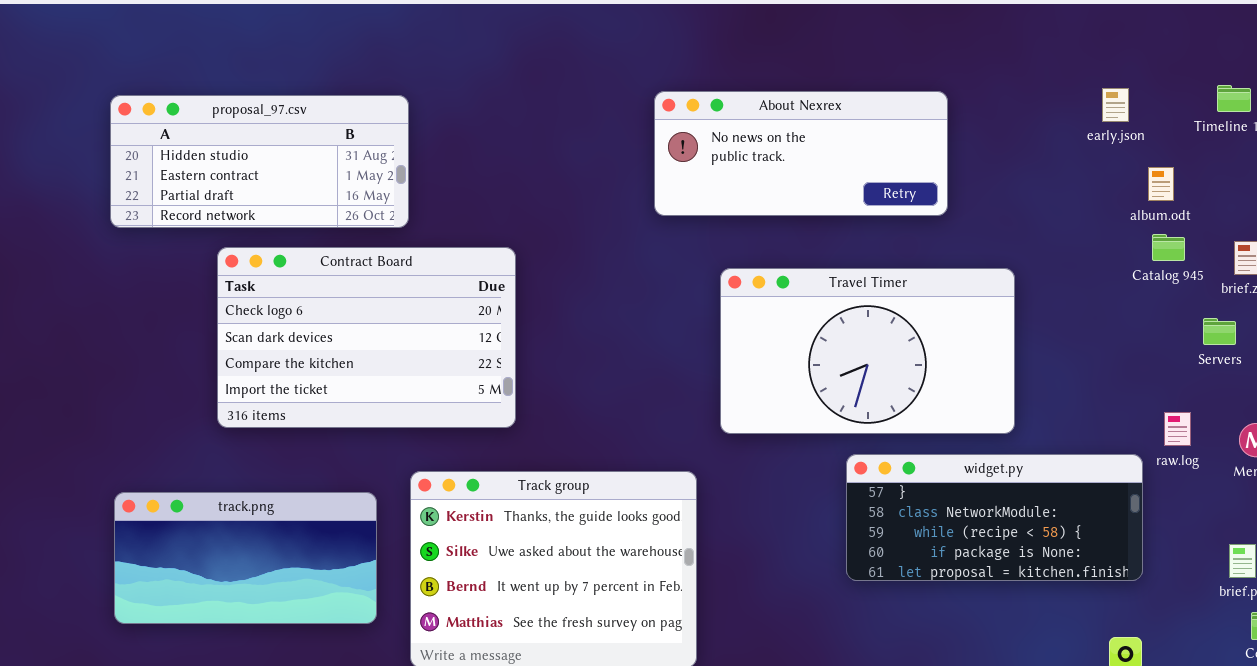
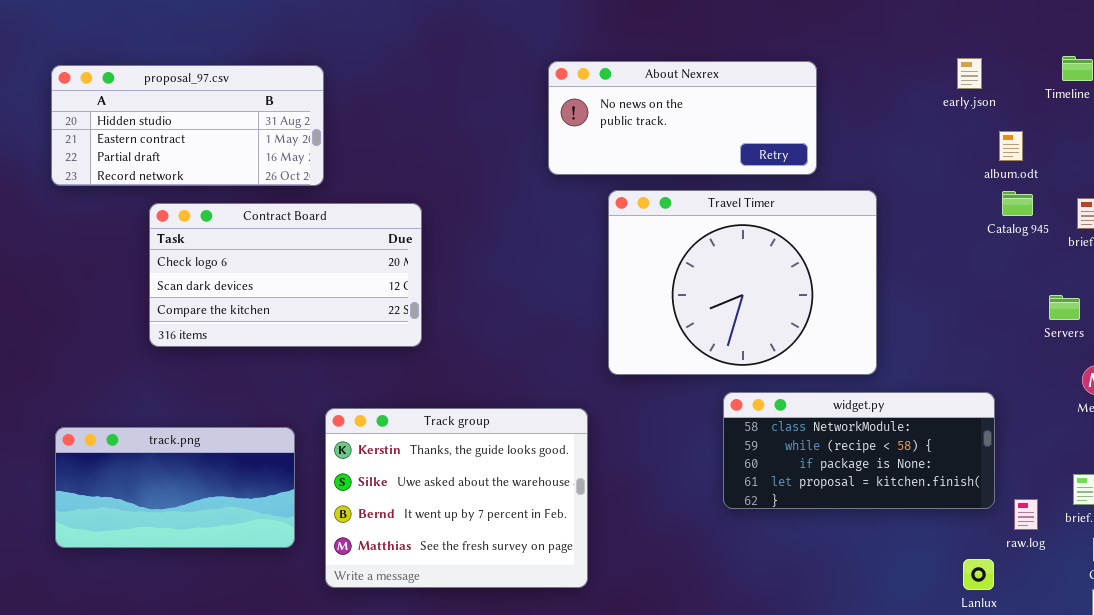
Contract Board: [217,247,516,428] -> [149,203,422,347], resized
Travel Timer: [720,268,1015,434] -> [608,190,877,375], resized
Servers: [1203,318,1236,345] -> [1049,295,1080,320], moved
raw.log: [1164,412,1191,446] -> [1014,499,1038,530], moved
widget.py: [846,454,1143,581] -> [723,392,995,509], scrolled down 1 row

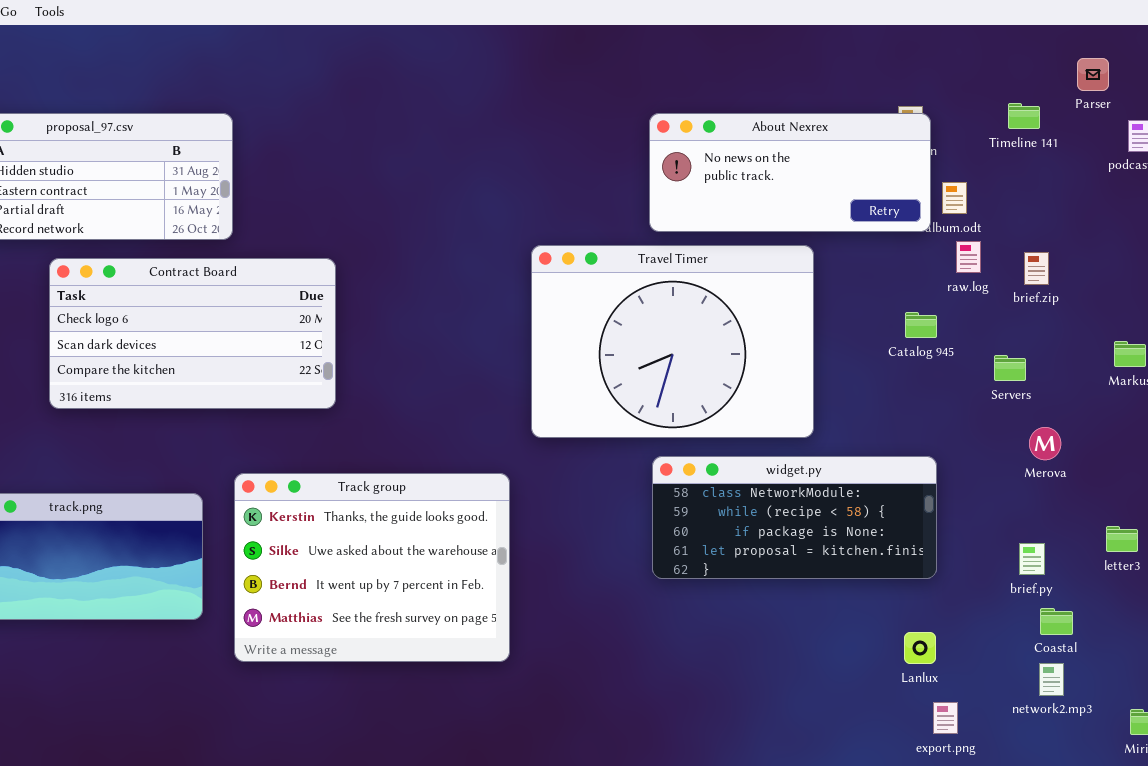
About Nexrex: [548,61,817,175] -> [649,113,931,232], moved
Catalog 945: [1002,191,1033,216] -> [905,312,937,338], moved
raw.log: [1014,499,1038,530] -> [956,241,981,273], moved

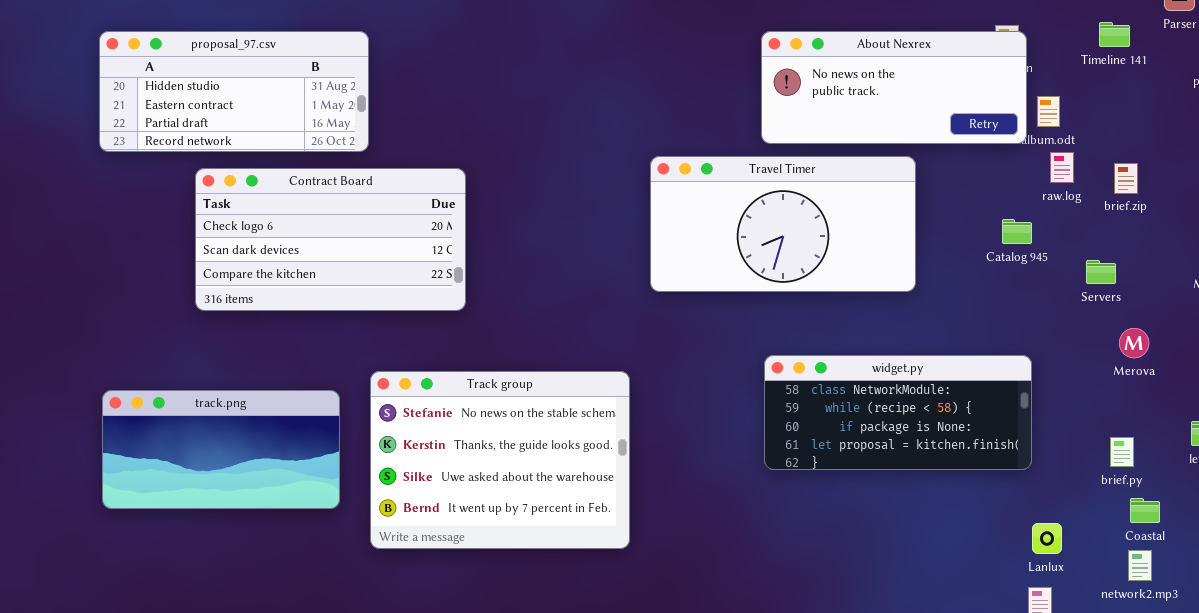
Travel Timer: [531,245,814,438] -> [650,156,916,292], resized
Track group: [234,473,510,662] -> [370,371,630,549], scrolled up 1 row
Lanlux: [904,632,936,664] -> [1032,523,1062,554], moved

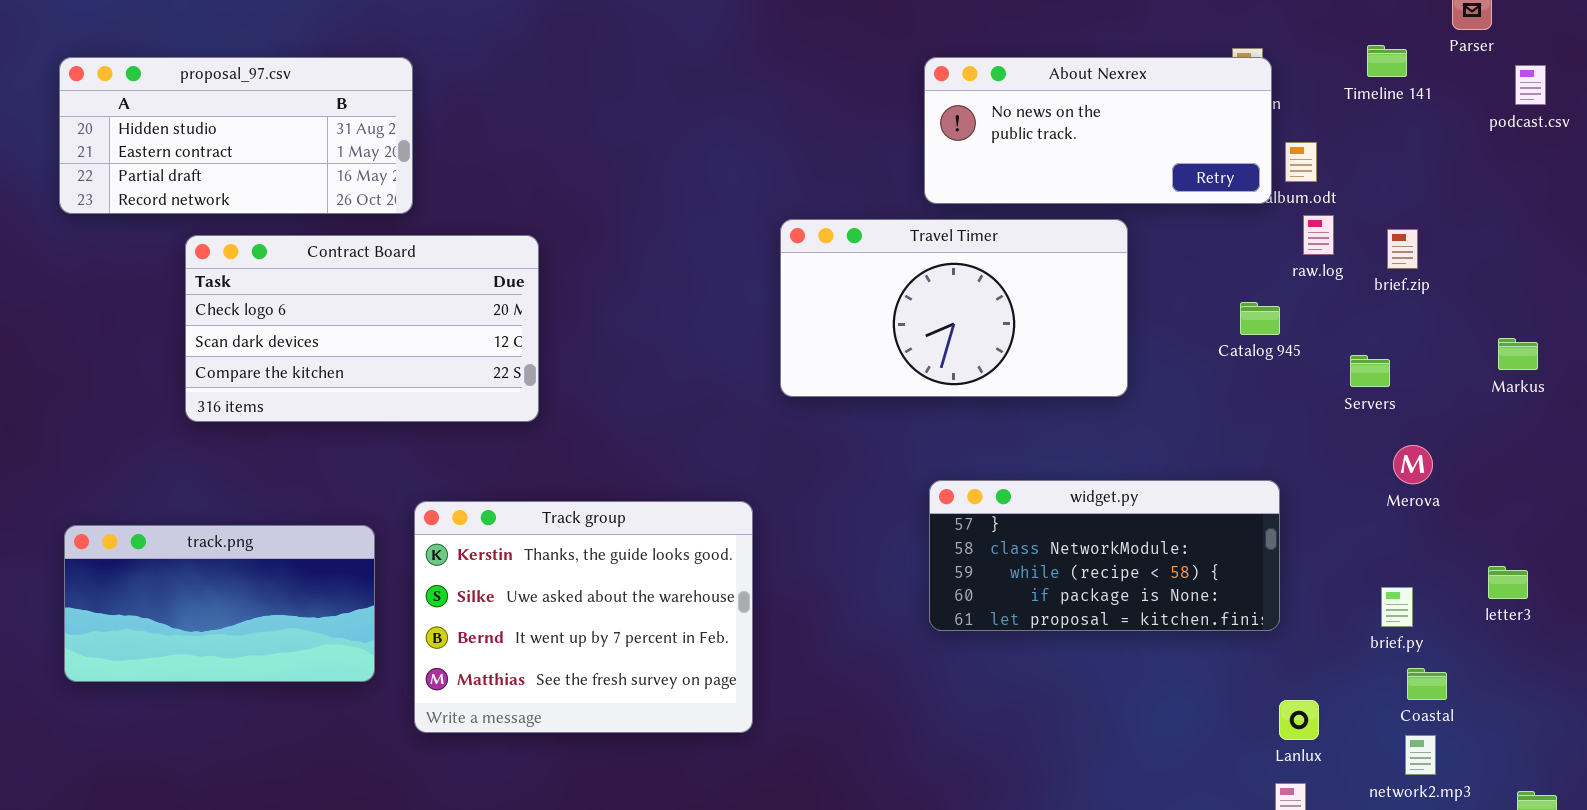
widget.py: [764,355,1032,470] -> [929,480,1280,631], scrolled up 1 row
Track group: [370,371,630,549] -> [414,501,753,733], scrolled down 1 row

